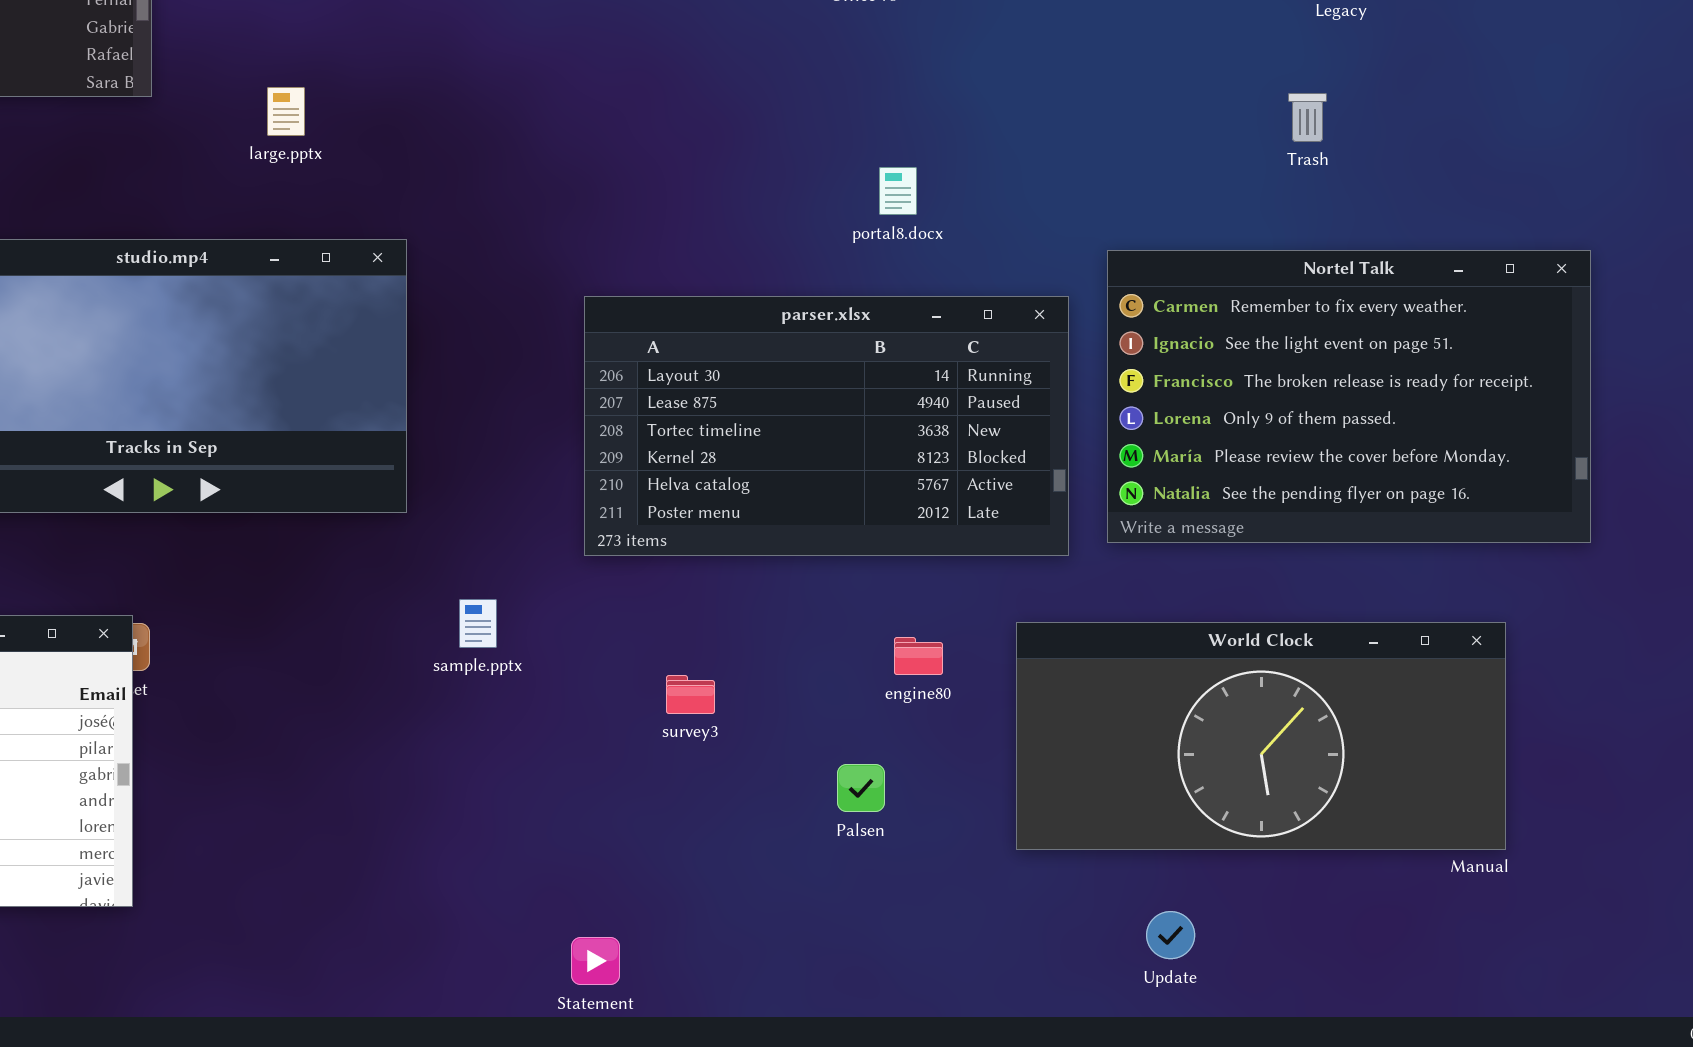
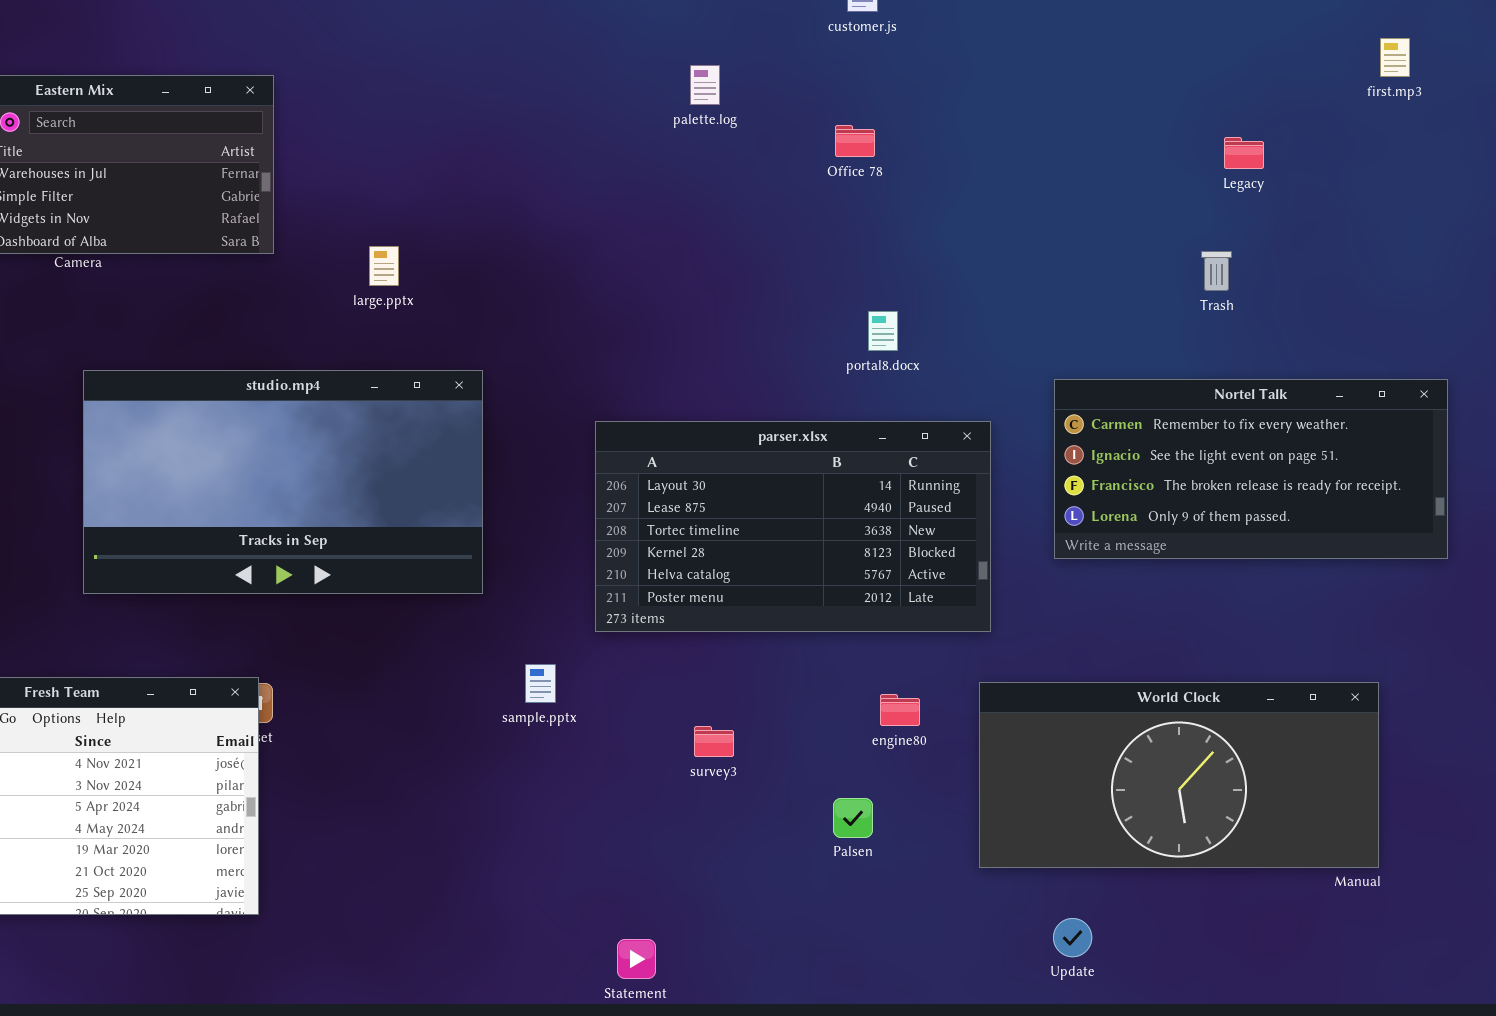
Nortel Talk: [1107,250,1591,543] -> [1054,379,1448,559], resized
parser.xlsx: [584,296,1069,556] -> [595,421,991,632], moved
Update: [1146,911,1195,959] -> [1053,918,1092,957], moved

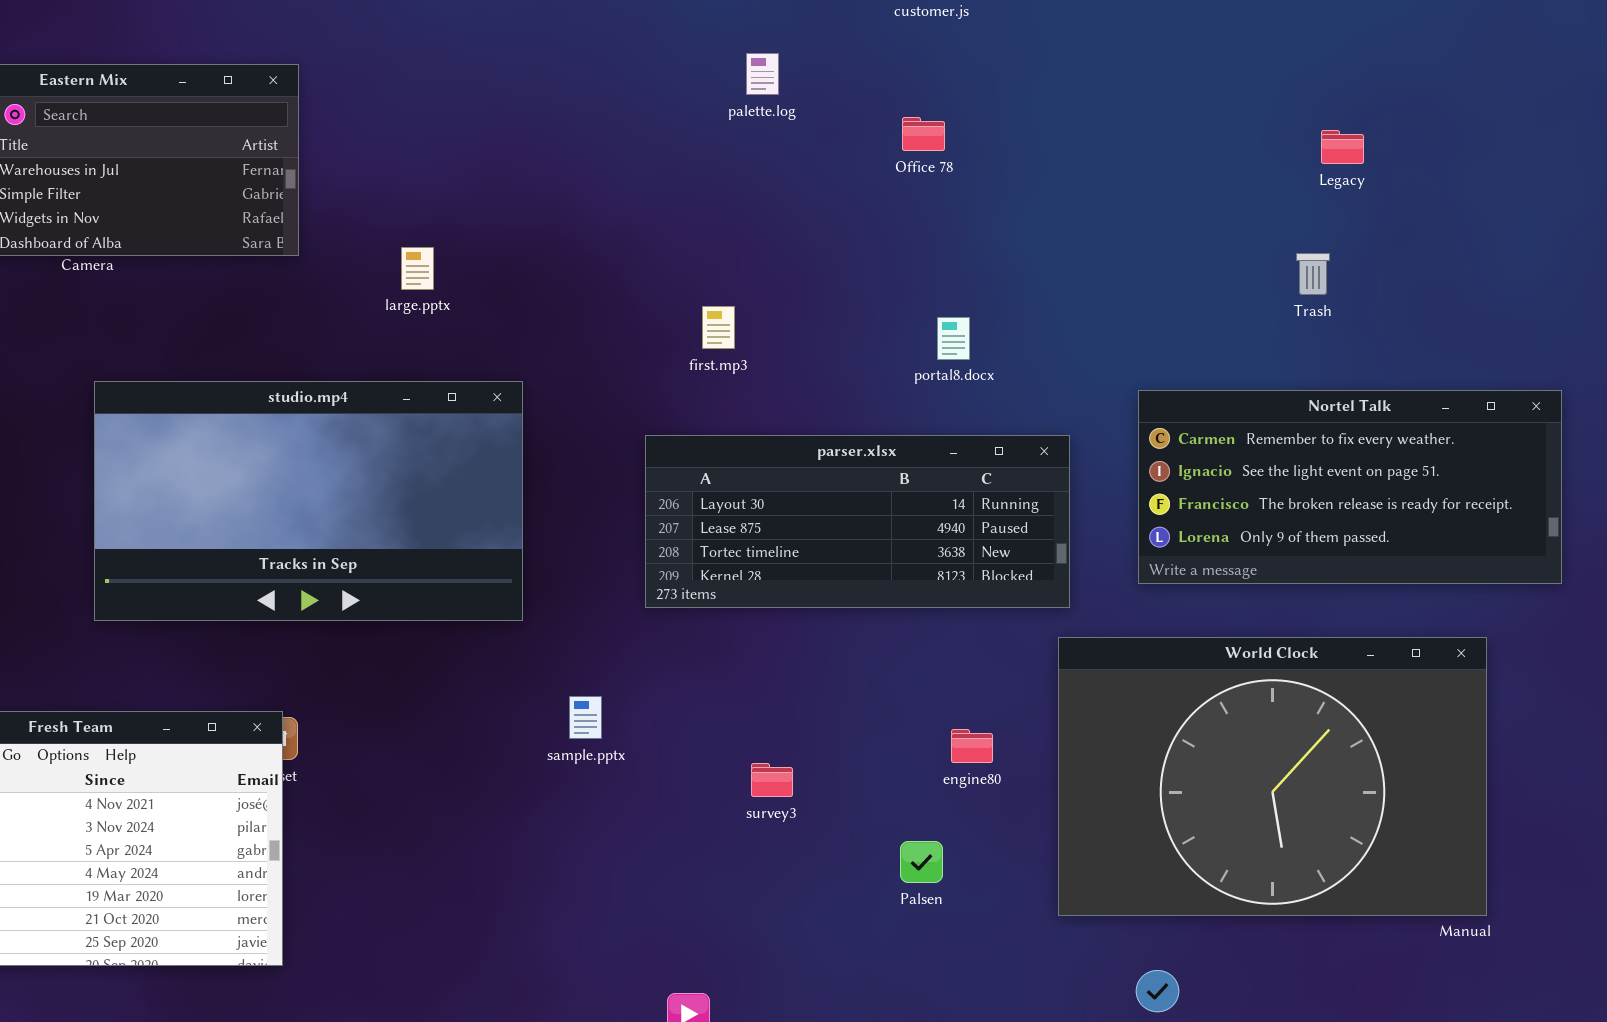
first.mp3: [1380,38,1410,77] -> [702,306,735,349], moved
parser.xlsx: [595,421,991,632] -> [645,435,1070,608], resized
World Clock: [979,682,1379,868] -> [1058,637,1487,916], resized

